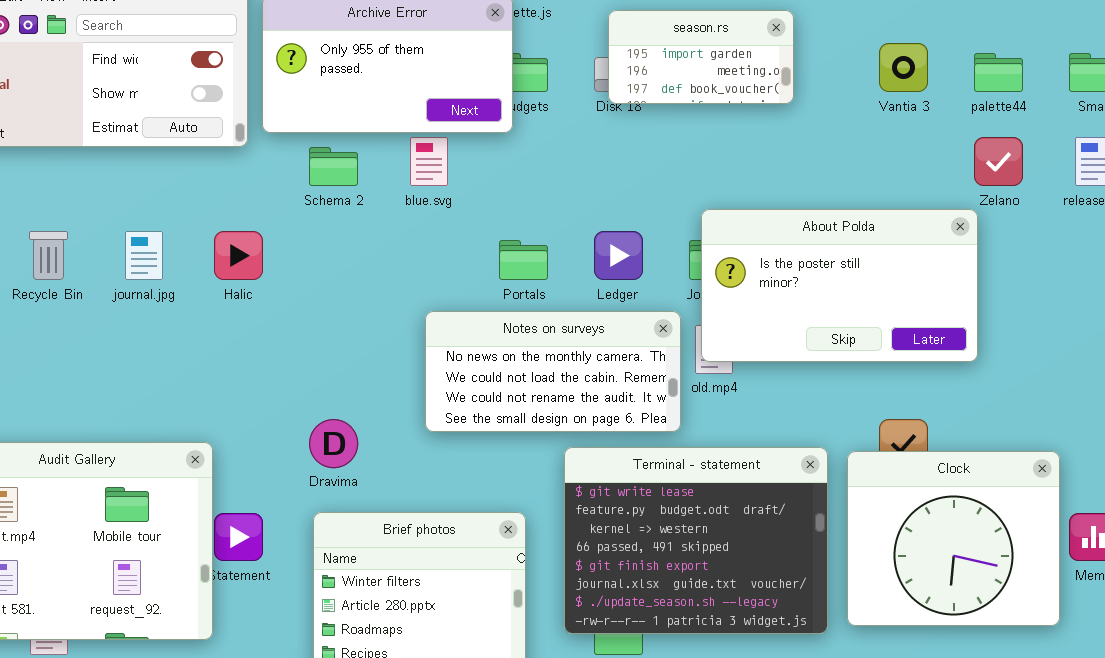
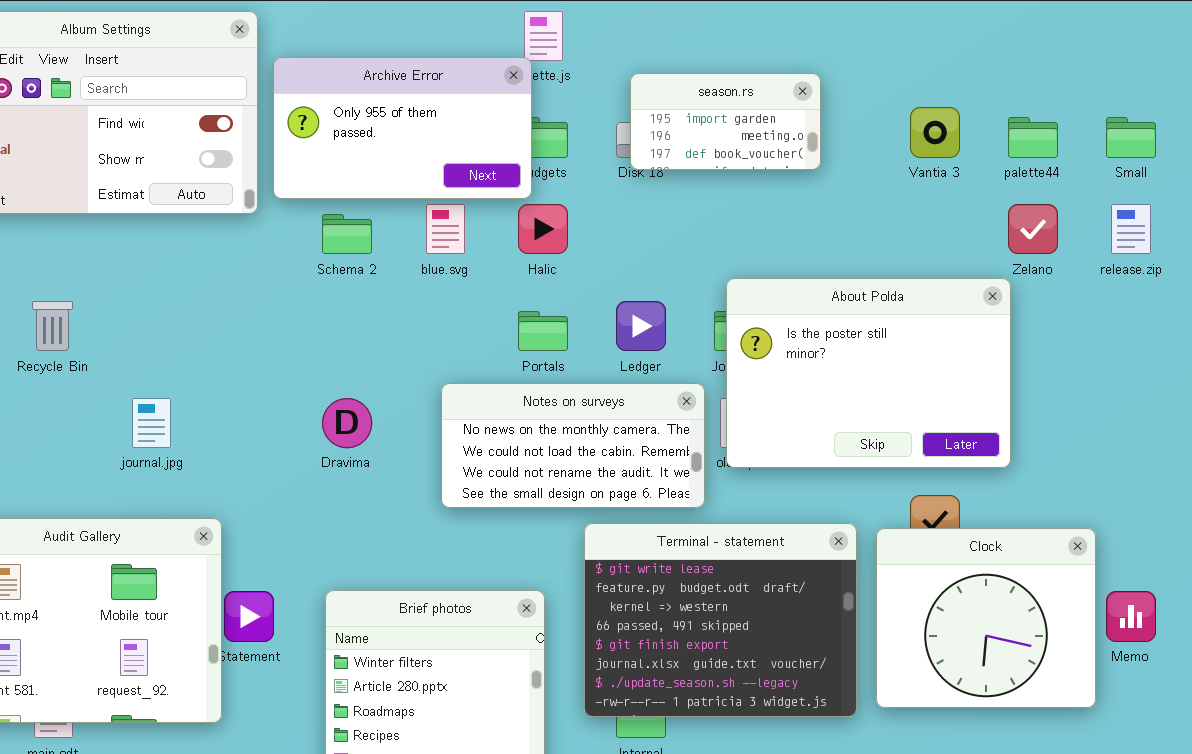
About Polda: [701,209,978,362] -> [726,278,1011,468], resized
journal.jpg: [125,231,163,280] -> [132,398,171,448], moved
Halic: [214,231,263,280] -> [518,204,568,254], moved
Dravima: [309,419,358,468] -> [322,398,372,448], moved

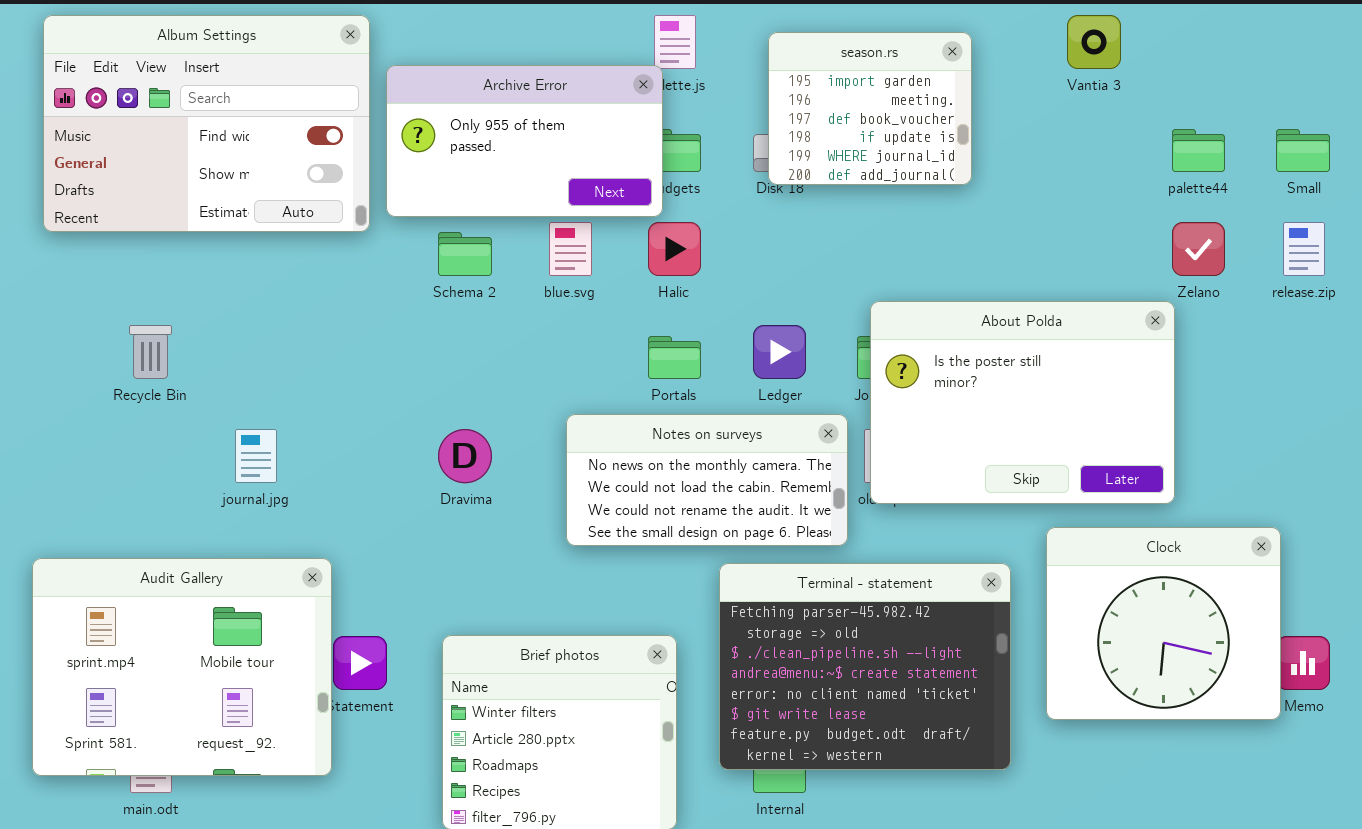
season.rs: [630,73,821,170] -> [768,32,972,185], resized
Vantia 3: [910,107,960,158] -> [1067,15,1121,69], moved
Terminal - statement: [584,523,857,717] -> [719,563,1011,770], scrolled up 5 rows
Clock: [876,528,1096,708] -> [1046,527,1281,720], moved

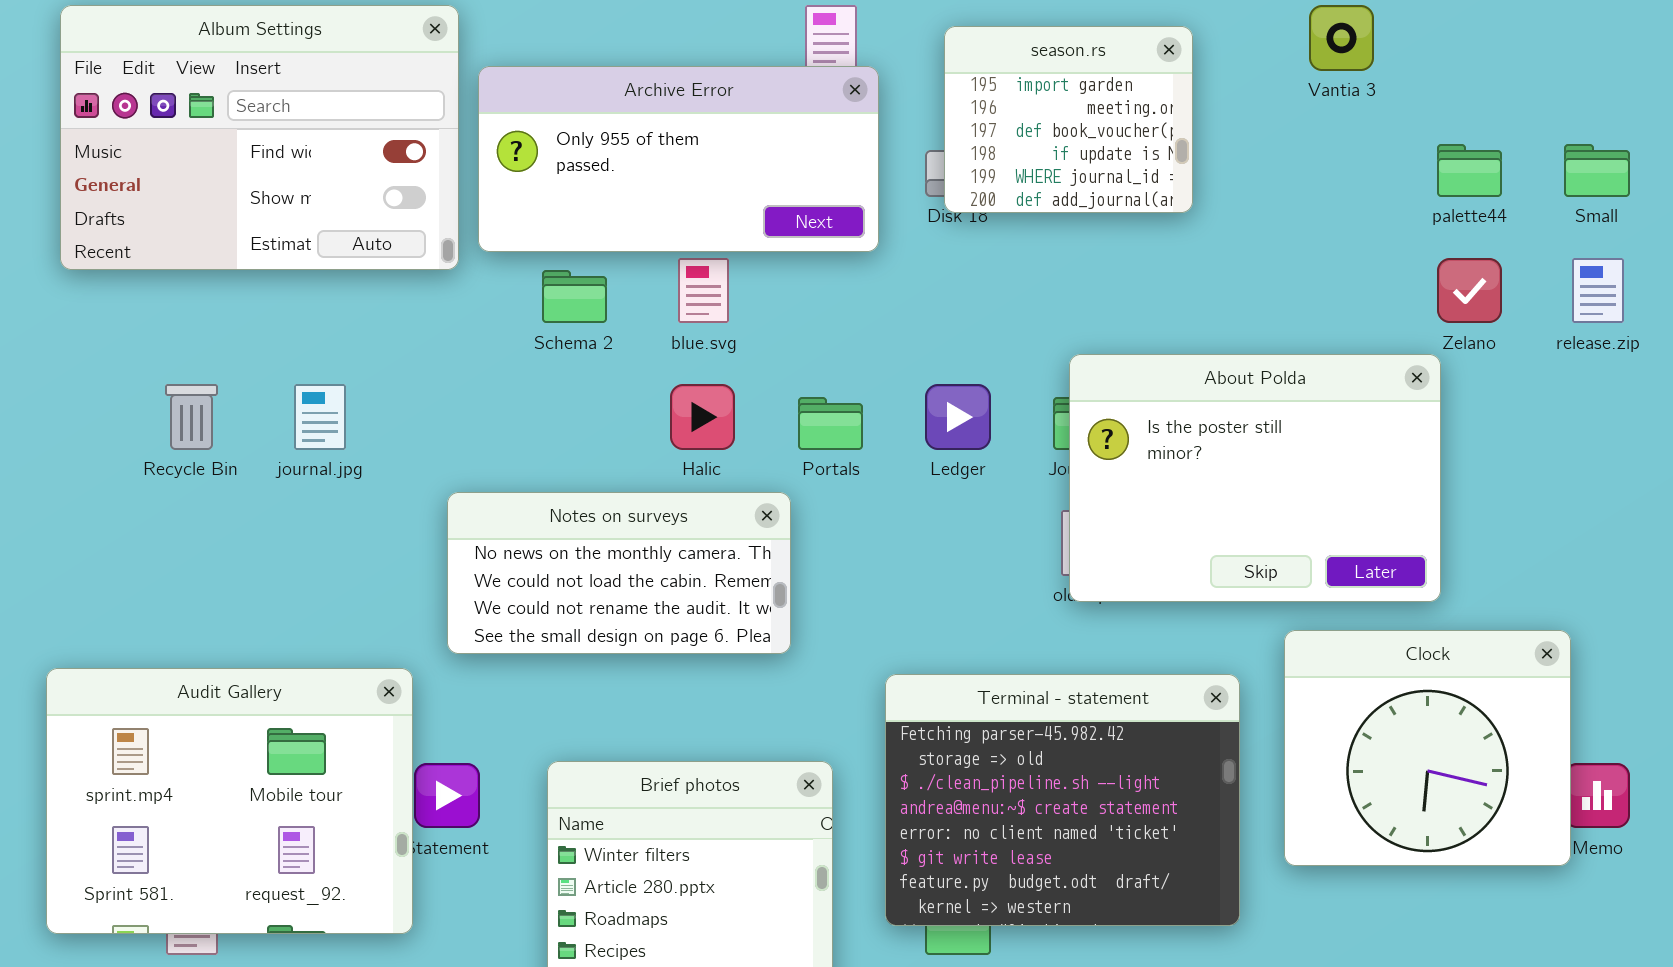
Archive Error: [386,65,663,217] -> [478,66,879,252], resized
Halic: [648,222,701,276] -> [670,384,735,450], moved
Notes on surveys: [566,414,848,546] -> [447,492,791,654], moved
journal.jpg: [235,429,277,483] -> [294,384,346,450], moved

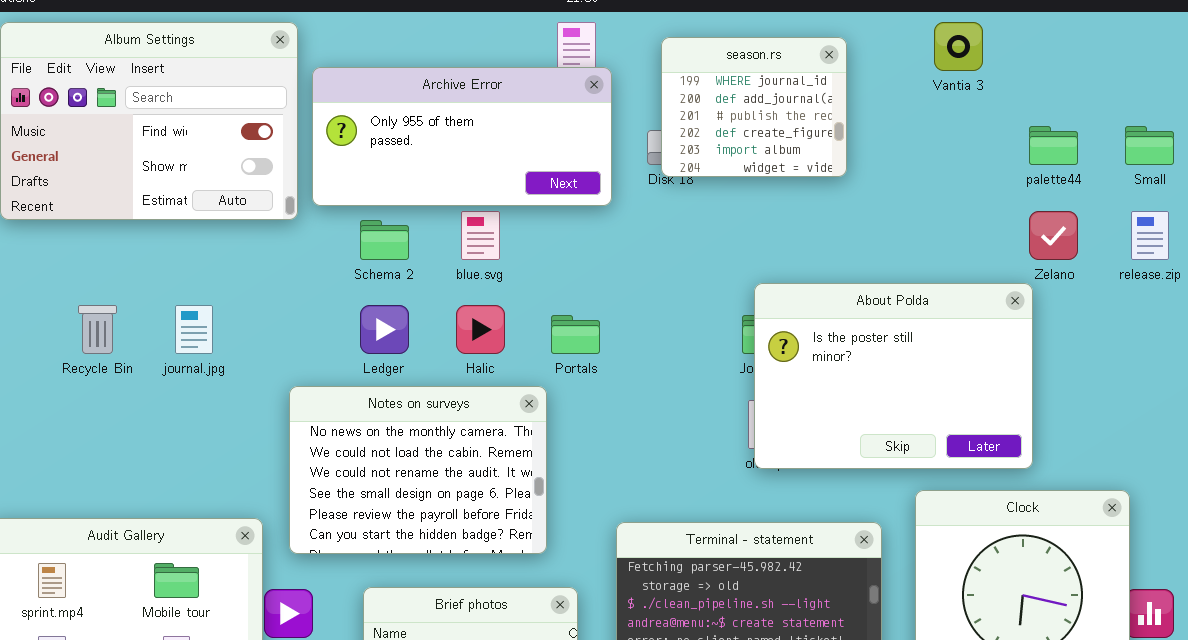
season.rs: [944,26,1193,213] -> [661,37,847,177], scrolled down 4 rows
Ledger: [925,384,991,450] -> [360,305,409,354], moved
Notes on surveys: [447,492,791,654] -> [289,386,547,554], resized

